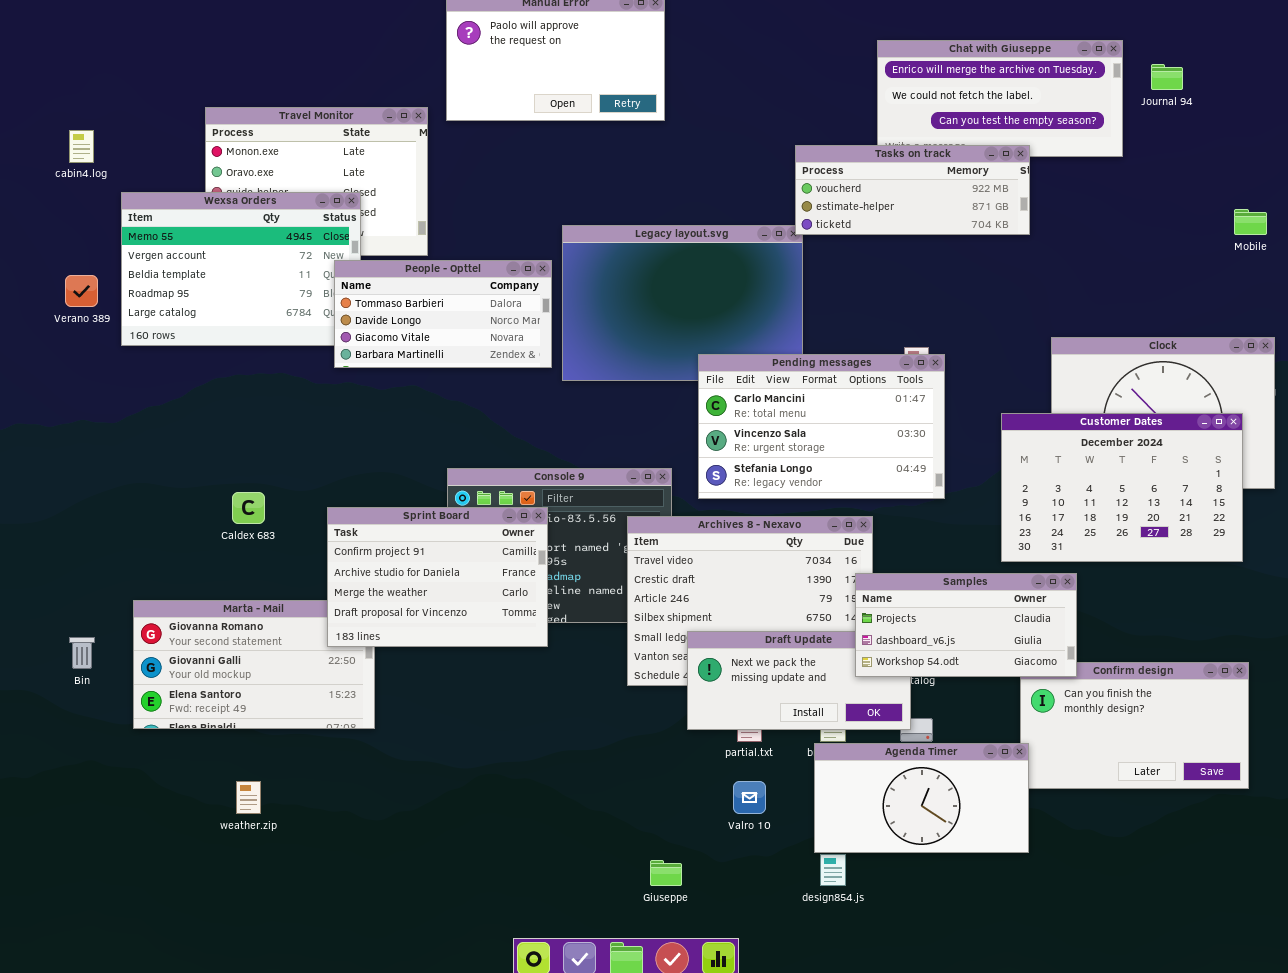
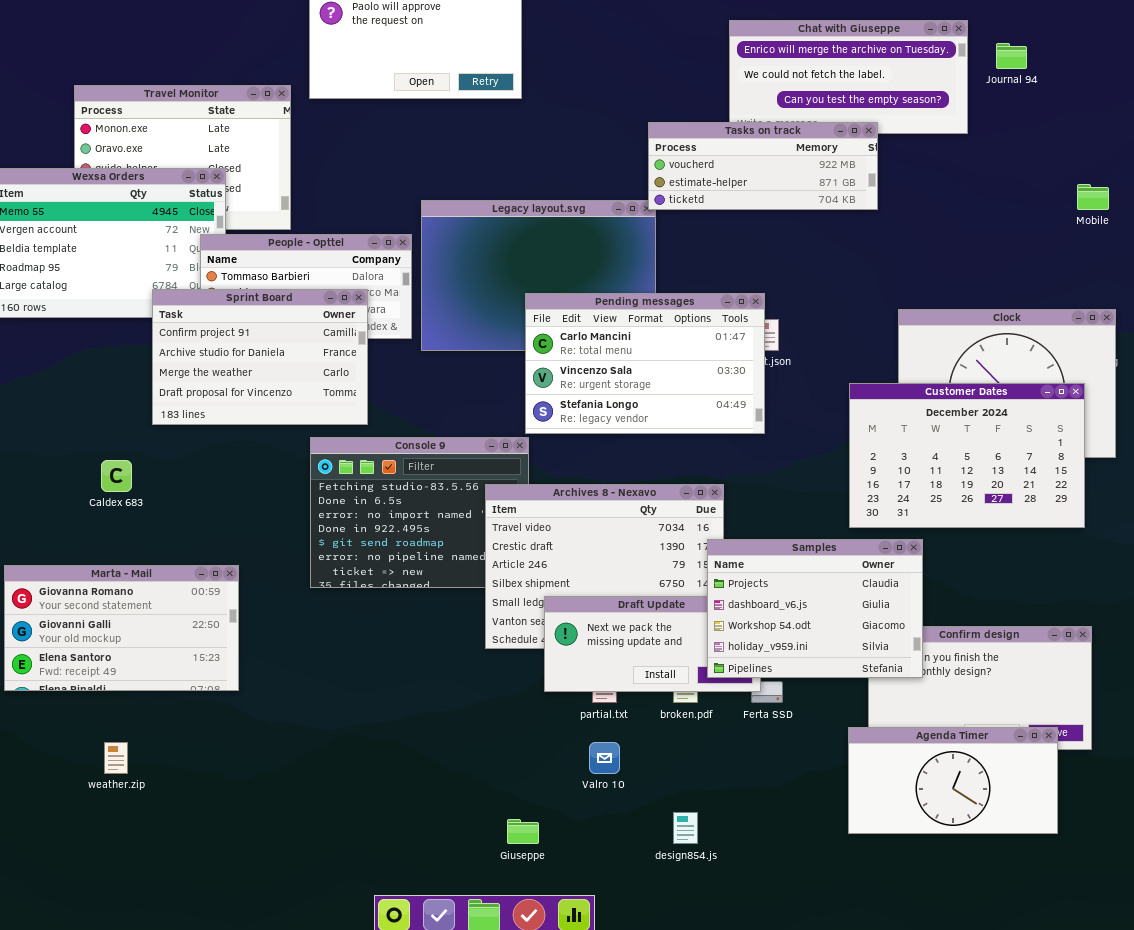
Pending messages: [698,354,945,499] -> [525,293,765,434], moved
Sprint Board: [327,507,548,647] -> [152,289,368,425], moved
Samples: [855,573,1077,677] -> [707,539,923,678], resized
Agenda Timer: [814,743,1029,853] -> [848,727,1058,834], moved

